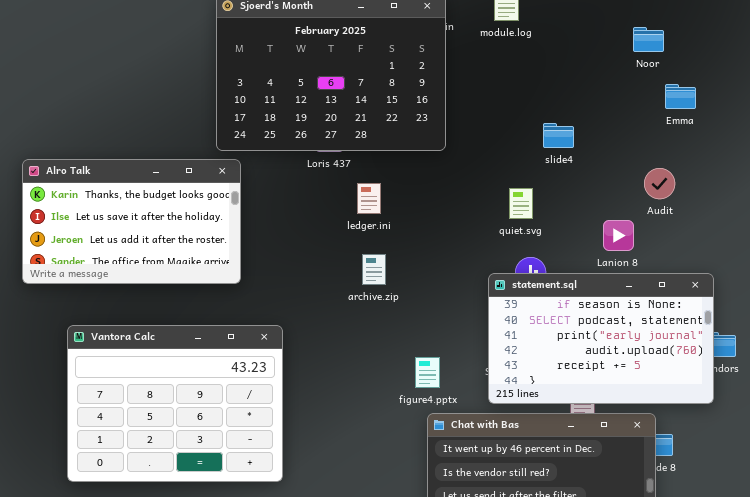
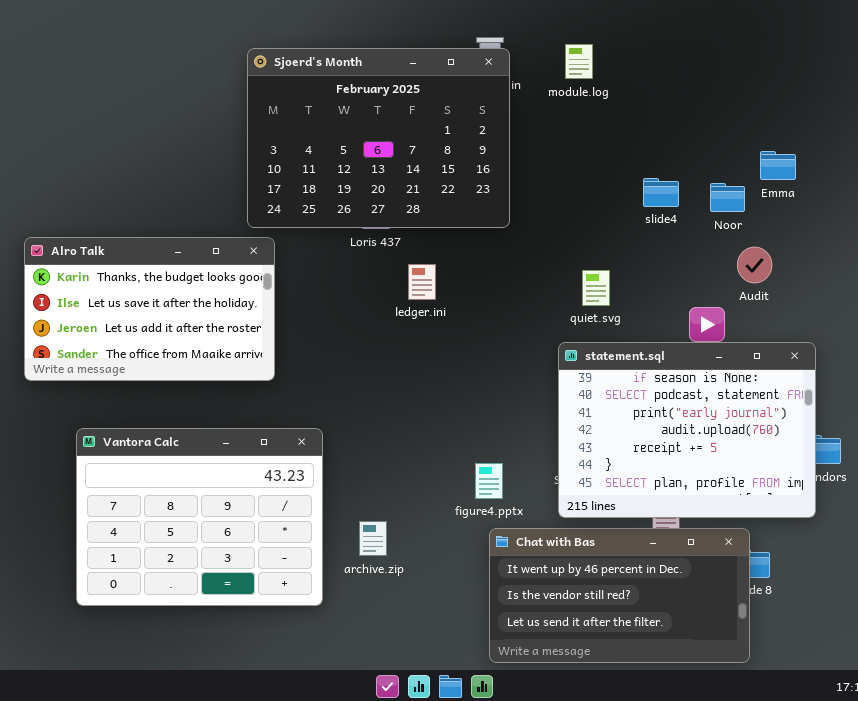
Noor: [633,27,664,52] -> [710,183,745,212], moved
slide4: [543,123,574,148] -> [643,178,679,207], moved
archive.zip: [362,254,386,285] -> [359,521,387,556], moved
statement.sql: [488,273,714,404] -> [558,342,816,518], resized

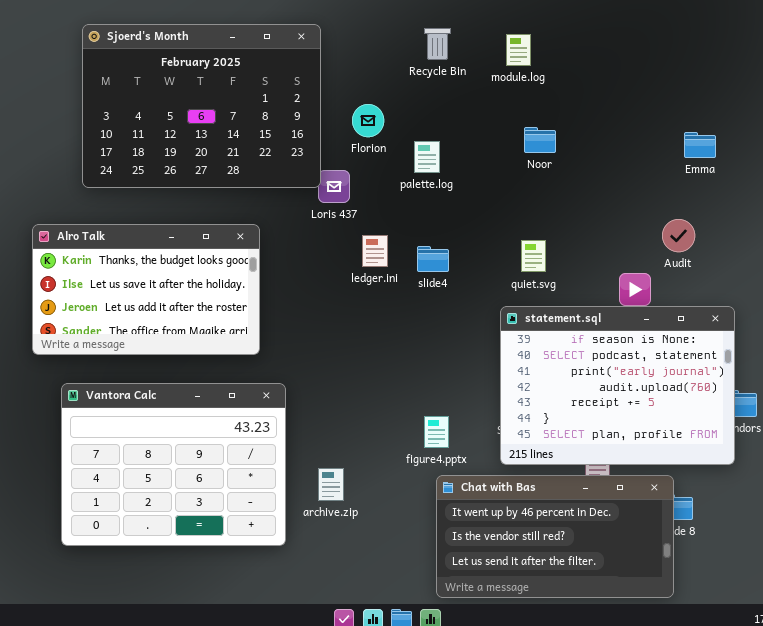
Sjoerd's Month: [247,48,510,228] -> [82,24,321,188], moved
slide4: [643,178,679,207] -> [417,246,449,272], moved
Noor: [710,183,745,212] -> [524,127,556,153], moved
Alro Talk: [24,237,275,381] -> [32,224,260,355], moved

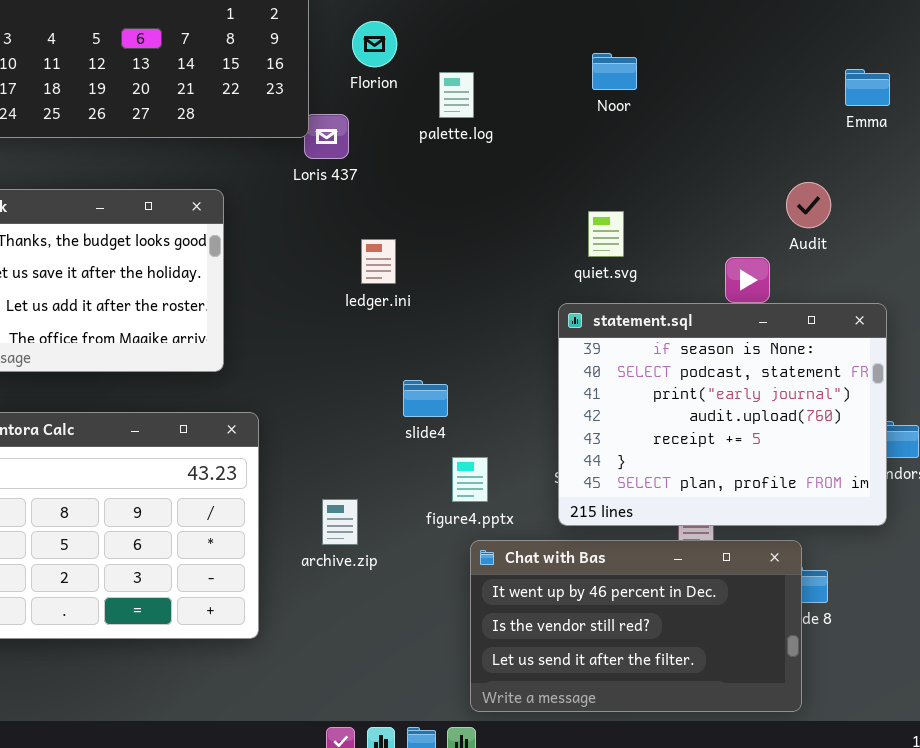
Emma: [684,132,716,158] -> [845,69,890,106], moved
ledger.ini: [362,235,388,267] -> [361,239,396,284], moved
slide4: [417,246,449,272] -> [403,380,448,417], moved
archive.zip: [318,468,344,501] -> [322,499,358,545], moved

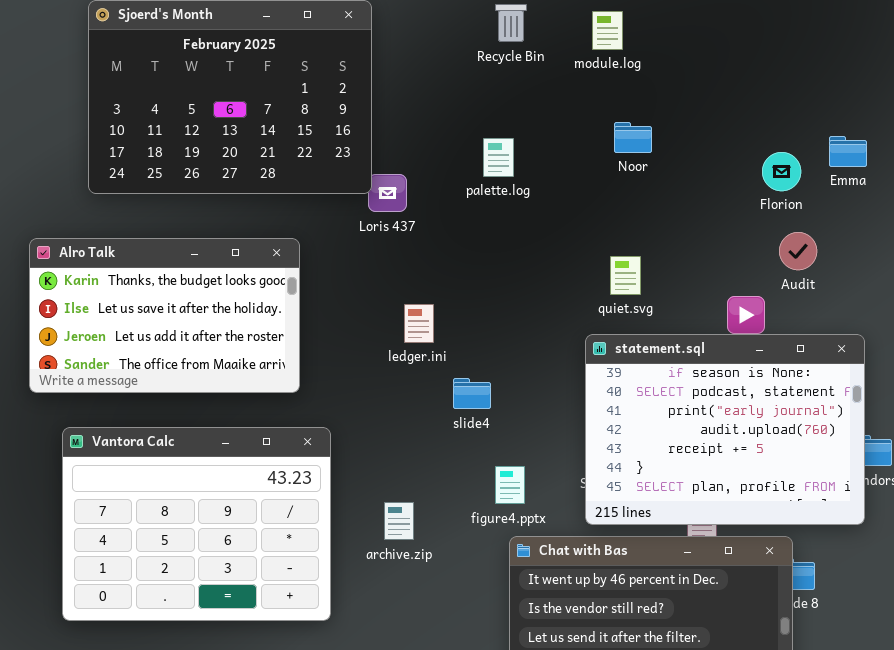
Florion: [352,21,397,67] -> [762,152,801,191], moved
ledger.ini: [361,239,396,284] -> [404,304,434,343], moved
slide4: [403,380,448,417] -> [453,378,491,409], moved

